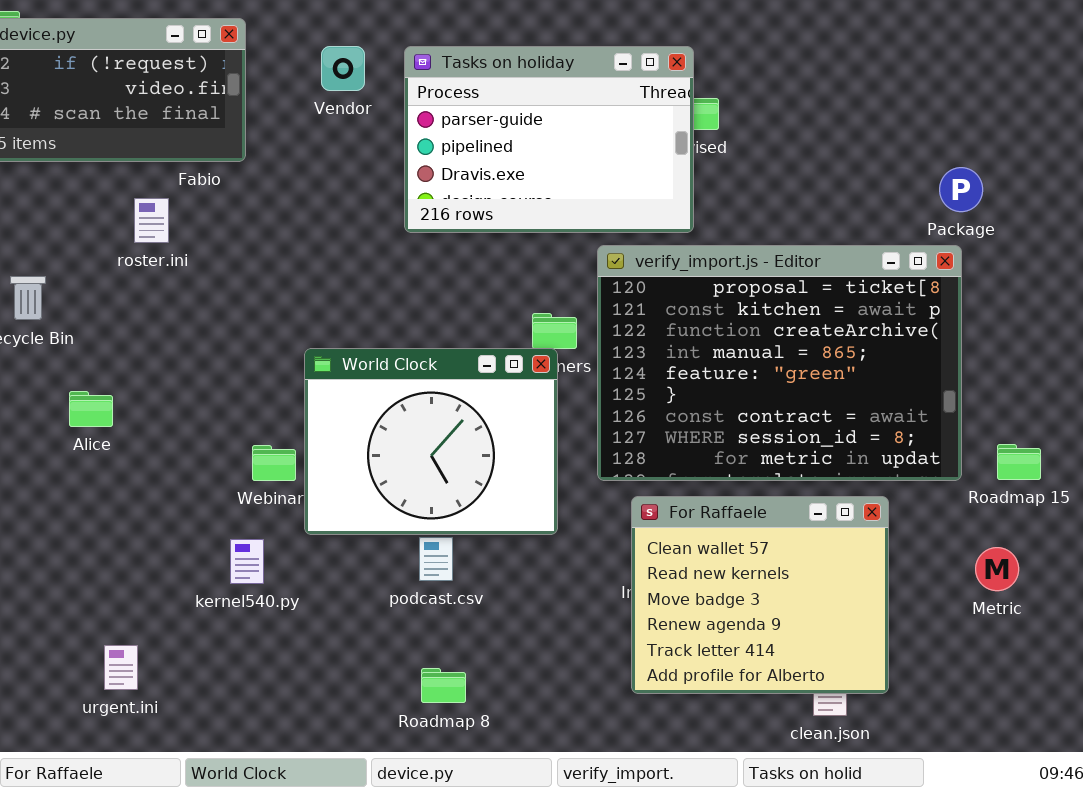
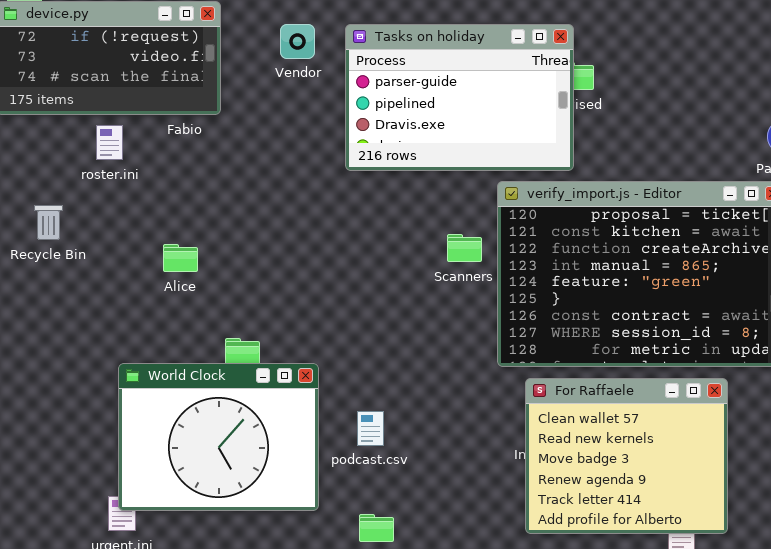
roster.ini: [134,198,169,243] -> [96,125,123,160], moved
World Clock: [304,348,558,535] -> [118,363,319,511], moved
Alice: [69,391,113,427] -> [163,244,198,272], moved

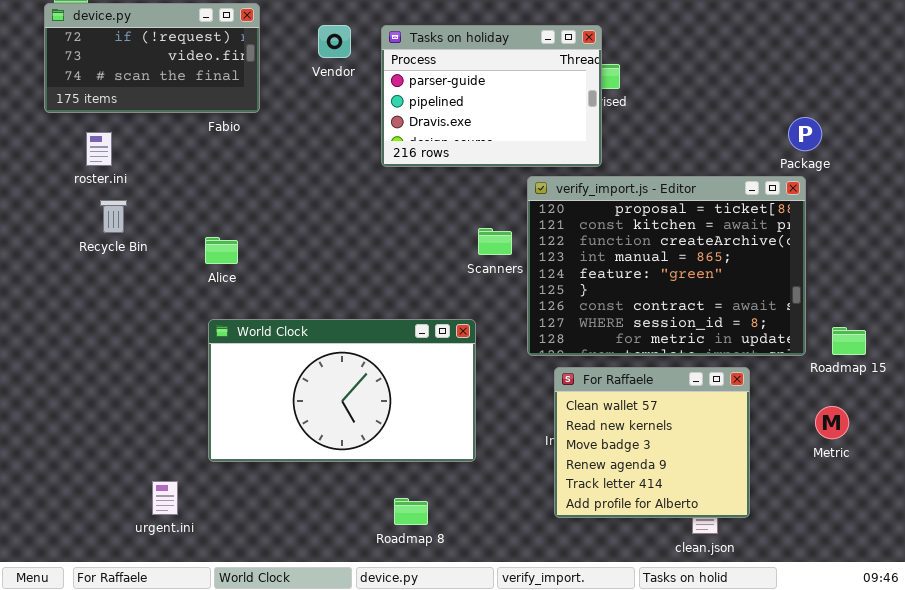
roster.ini: [96,125,123,160] -> [86,132,112,166], moved
Recycle Bin: [34,205,63,240] -> [100,200,127,233], moved
World Clock: [118,363,319,511] -> [208,319,476,462], moved, resized

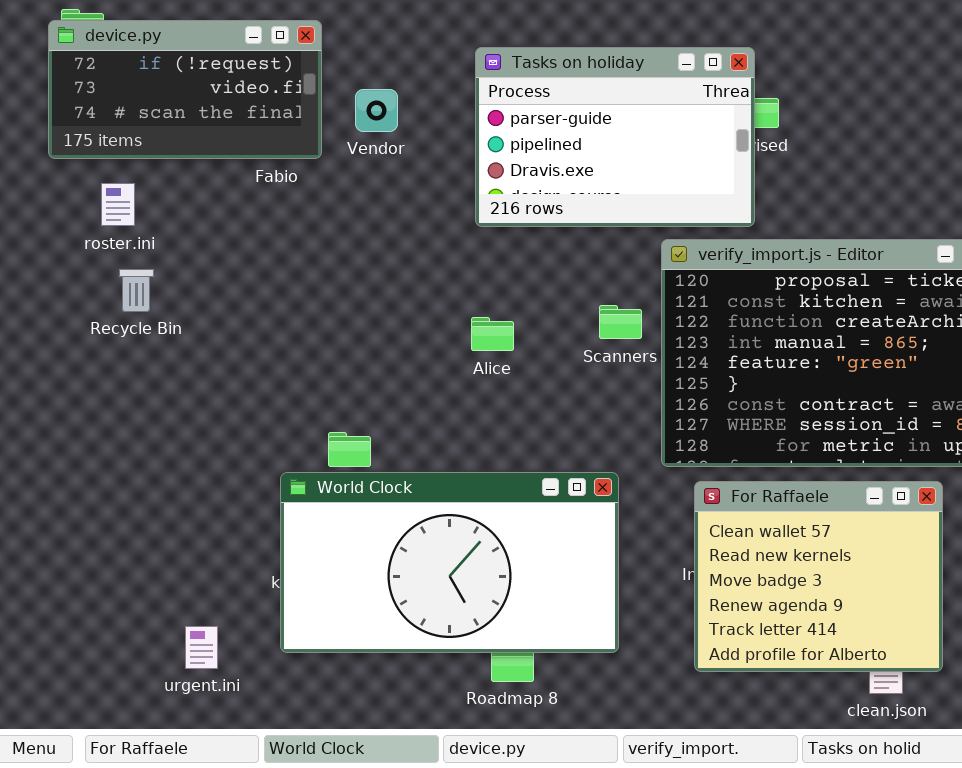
Vendor: [318,25,351,58] -> [355,89,398,132], moved
Alice: [205,237,238,264] -> [471,317,514,351], moved
World Clock: [208,319,476,462] -> [280,472,619,653], moved

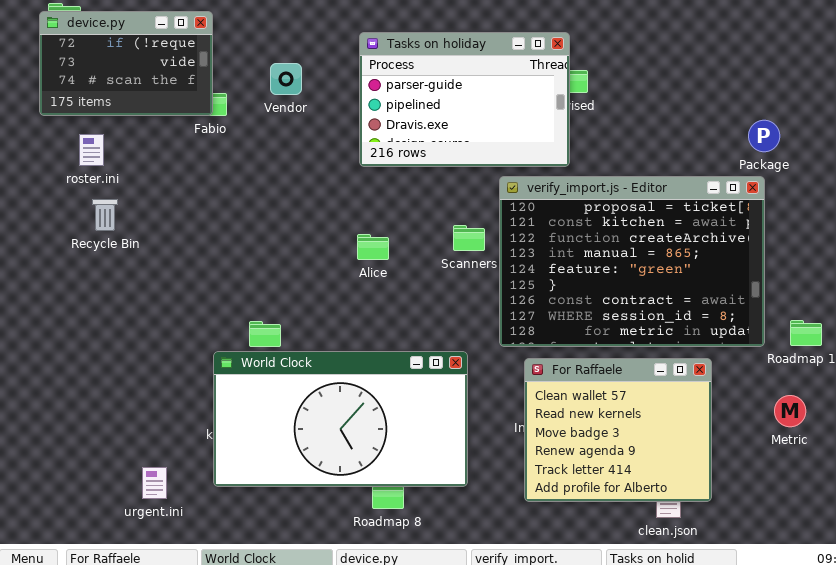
device.py: [48,20,322,159] -> [39,11,213,116], resized

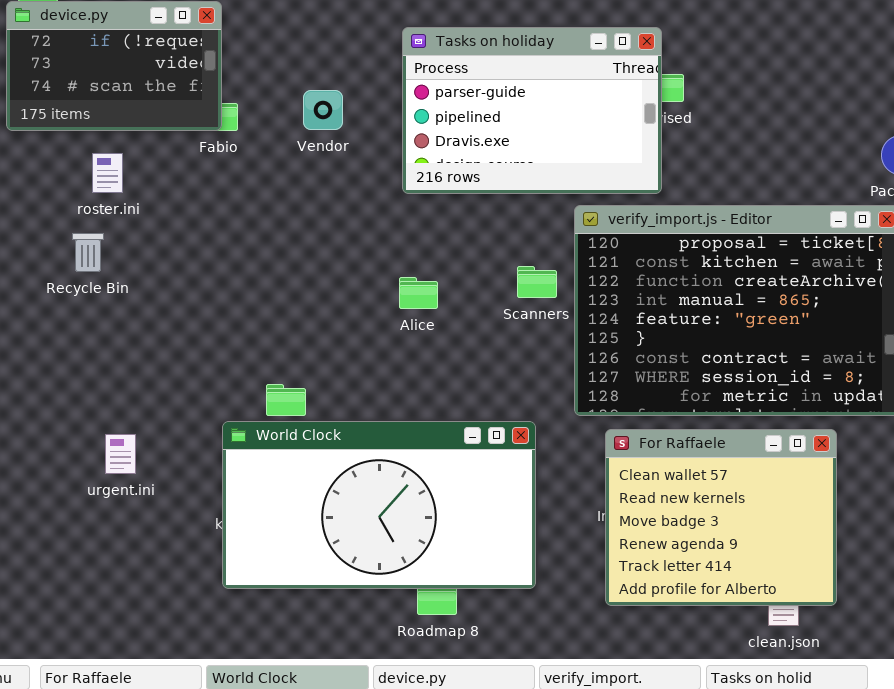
Vendor: [270,63,302,95] -> [303,90,343,130], moved
roster.ini: [79,134,104,166] -> [92,153,123,193], moved
urgent.ini: [142,467,167,499] -> [105,434,136,474], moved

